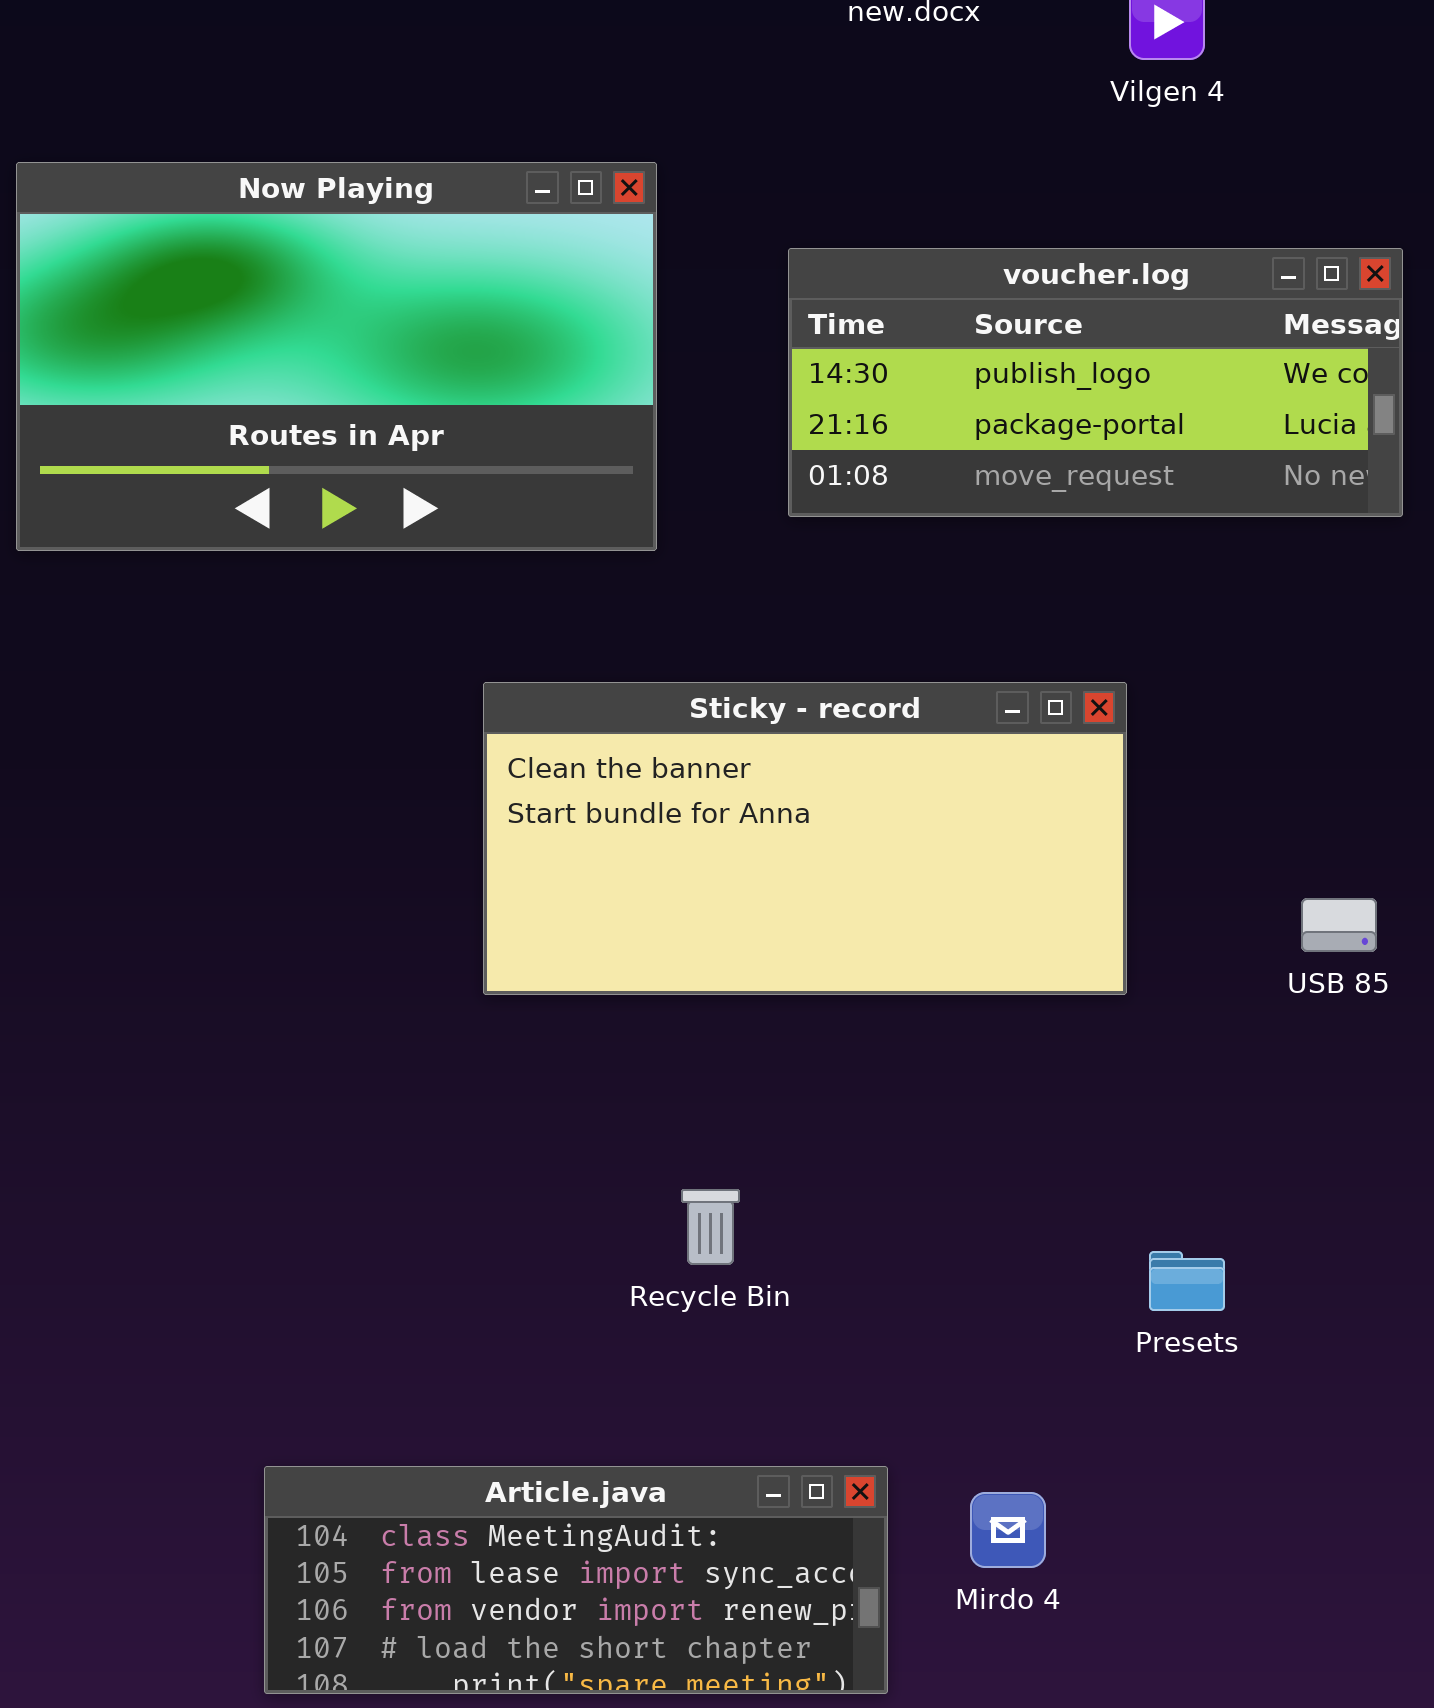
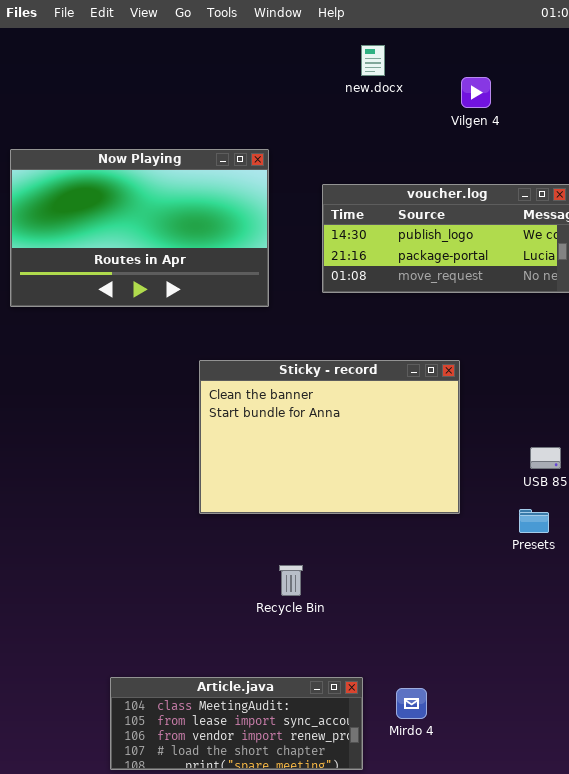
Sticky - record: [483,682,1127,995] -> [199,360,460,514], resized
Presets: [1149,1251,1225,1311] -> [519,509,549,533], moved

